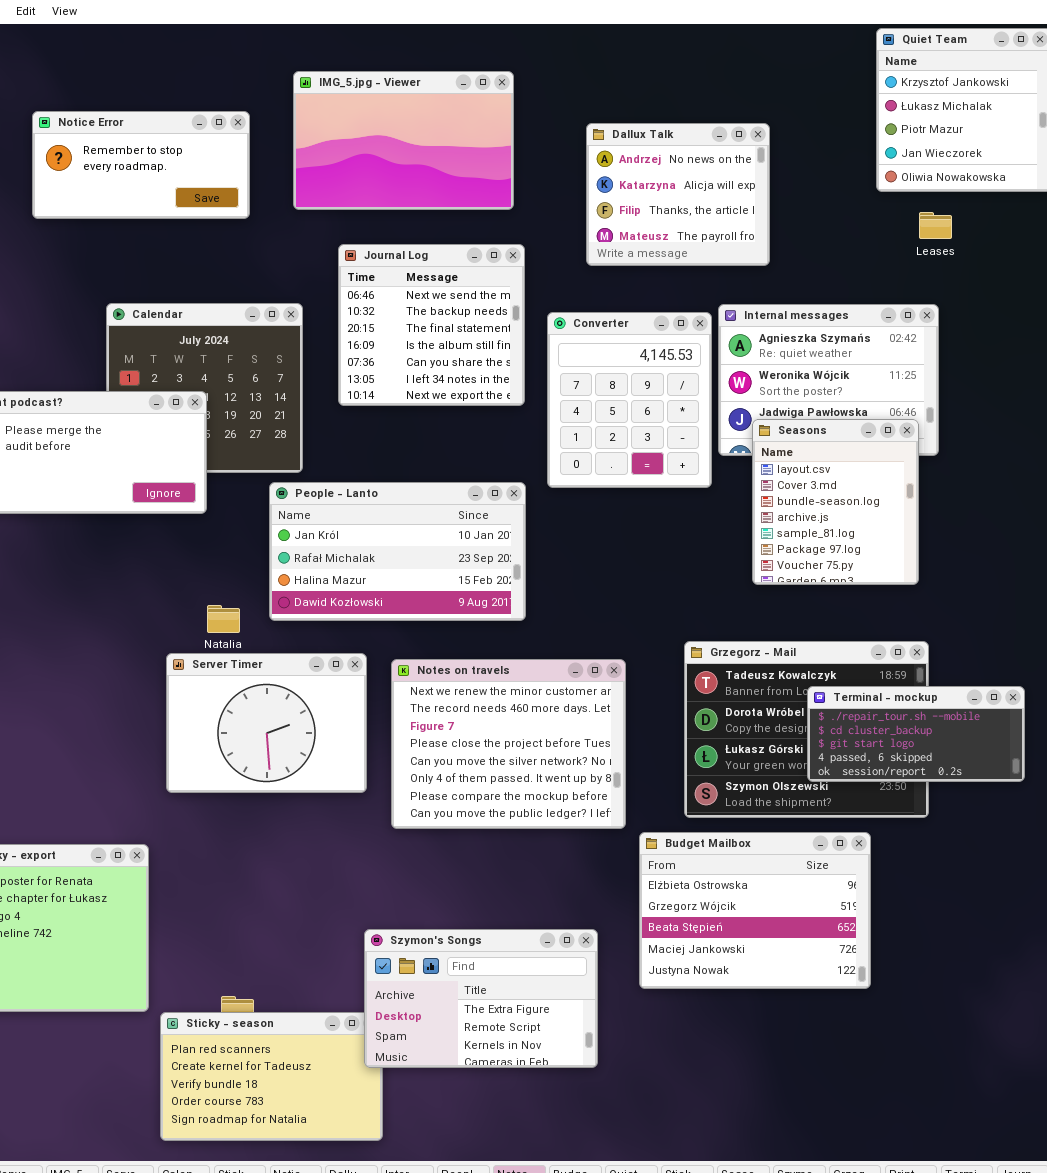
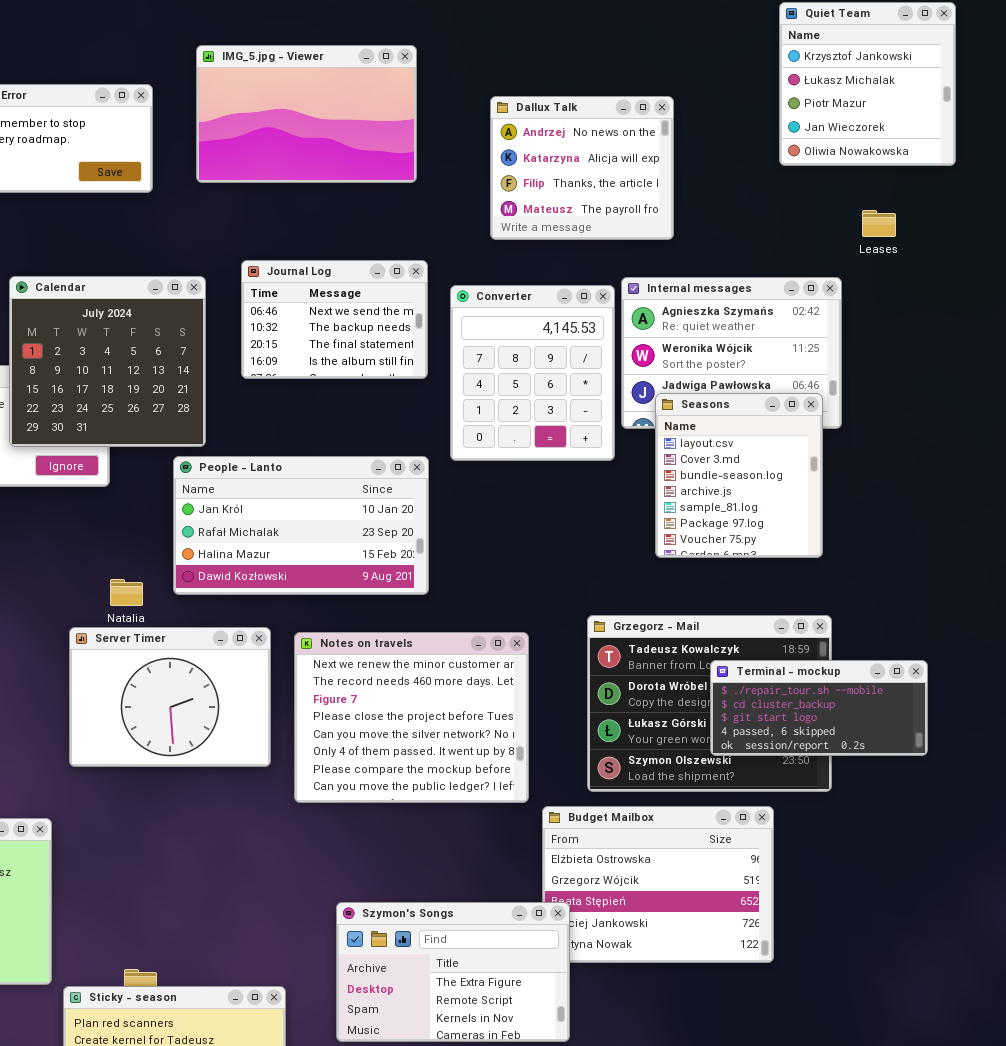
Leases: [919,212,952,239] -> [862,210,896,237], moved
Journal Log: [338,244,525,406] -> [241,260,428,379], resized
Calendar: [106,303,303,473] -> [9,276,206,447], raised
Szymon's Songs: [364,929,598,1068] -> [336,902,570,1042], moved

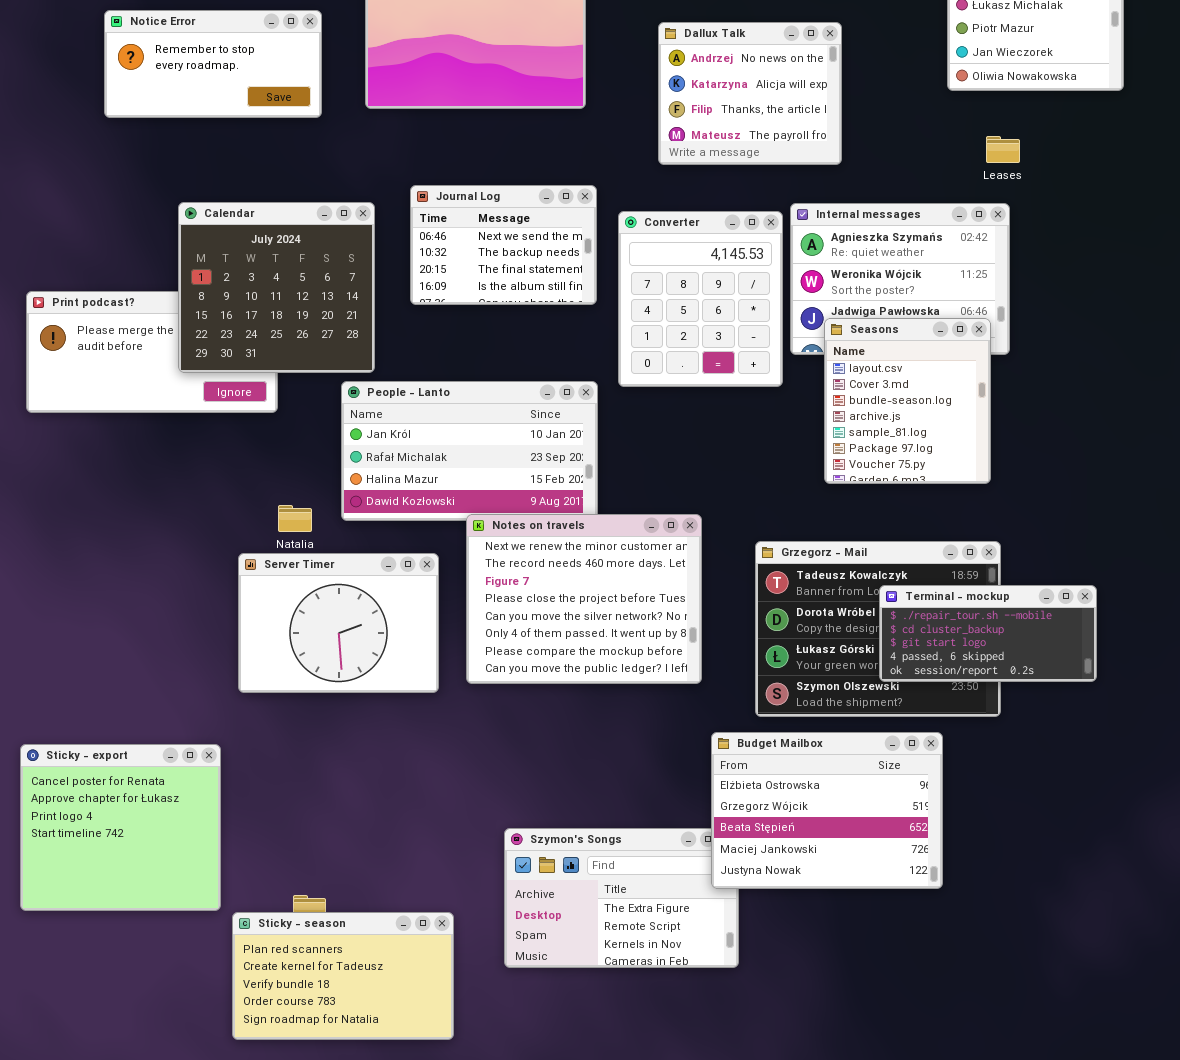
Leases: [862,210,896,237] -> [986,136,1020,163], moved
Notes on travels: [294,632,529,803] -> [466,514,702,684], moved
Budget Mailbox: [542,806,774,963] -> [711,732,943,889], raised

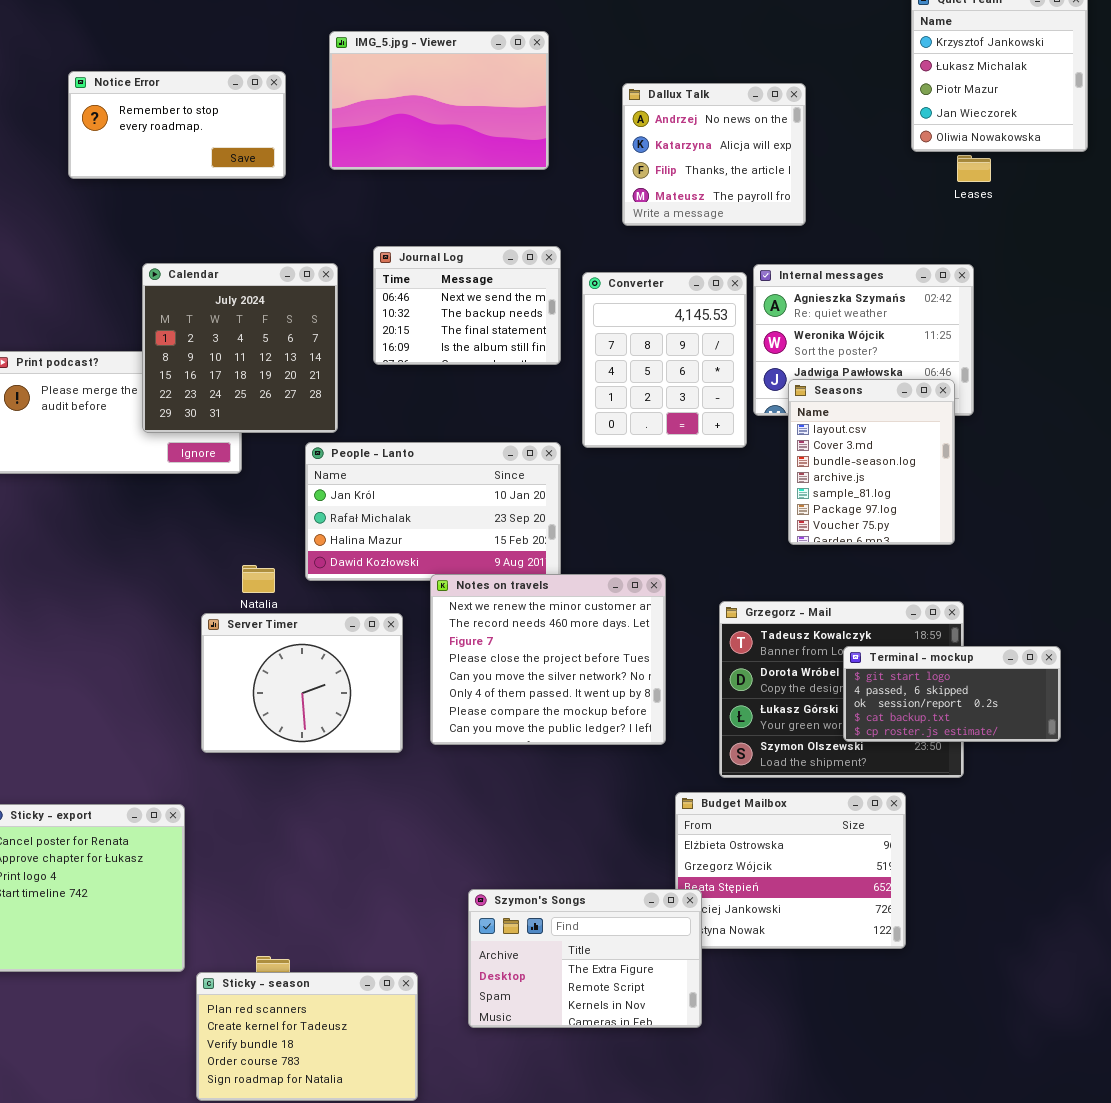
Leases: [986,136,1020,163] -> [957,155,991,182], moved
Terminal - mockup: [879,585,1097,682] -> [843,646,1061,742], scrolled down 2 rows
Szymon's Songs: [504,828,739,968] -> [468,889,702,1028], raised

